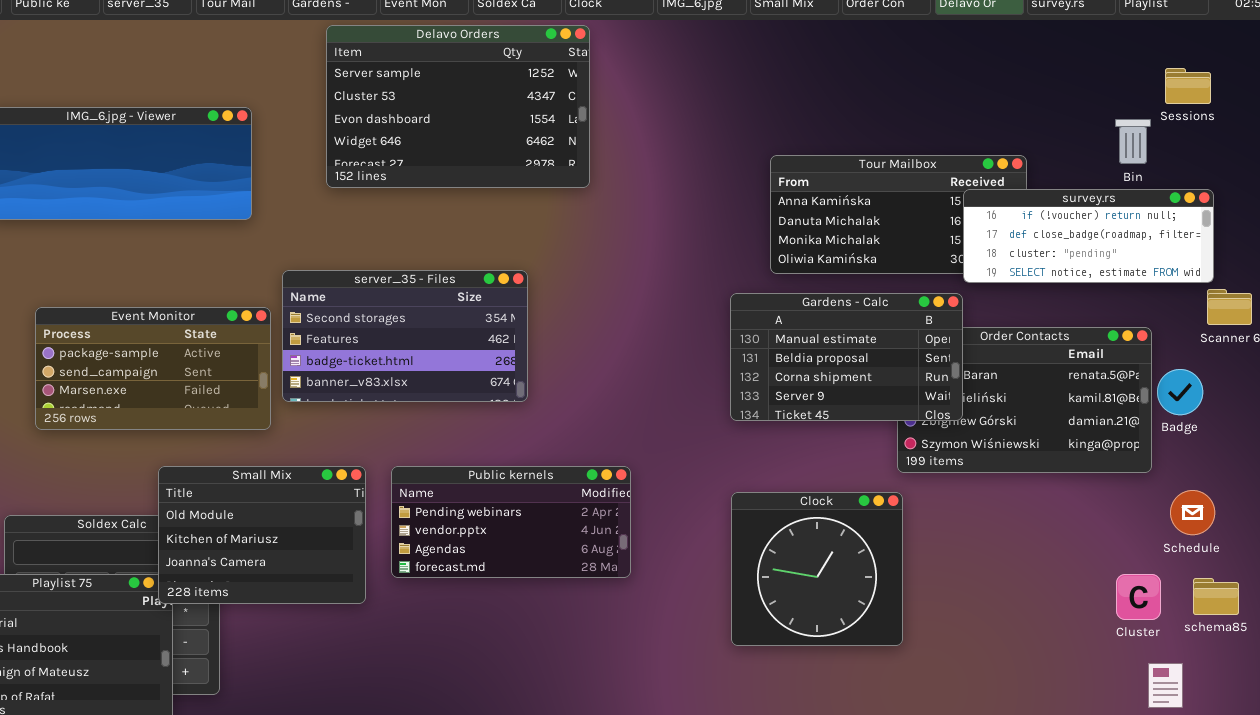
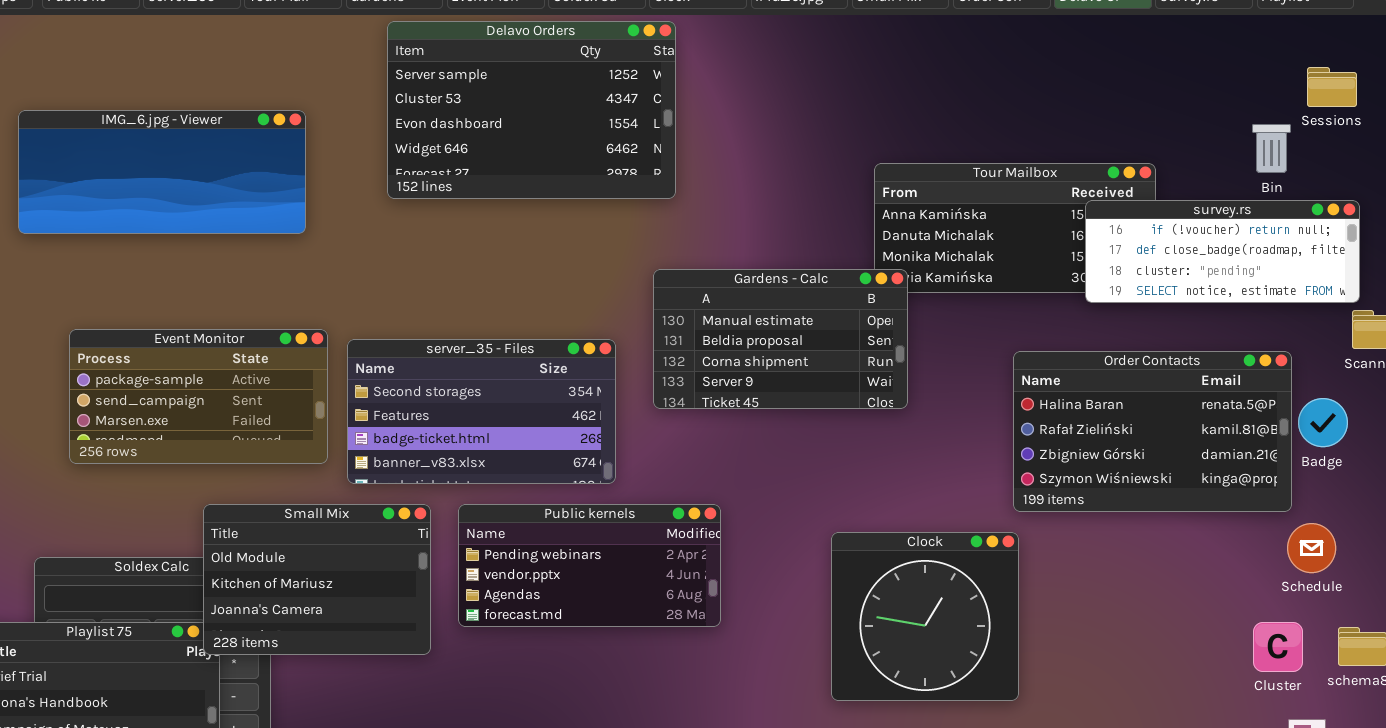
server_35 - Files: [282,270,528,402] -> [347,339,616,484], moved
Gardens - Calc: [730,293,963,421] -> [653,269,908,409], moved
Schedule: [1170,490,1215,535] -> [1287,523,1336,573], moved

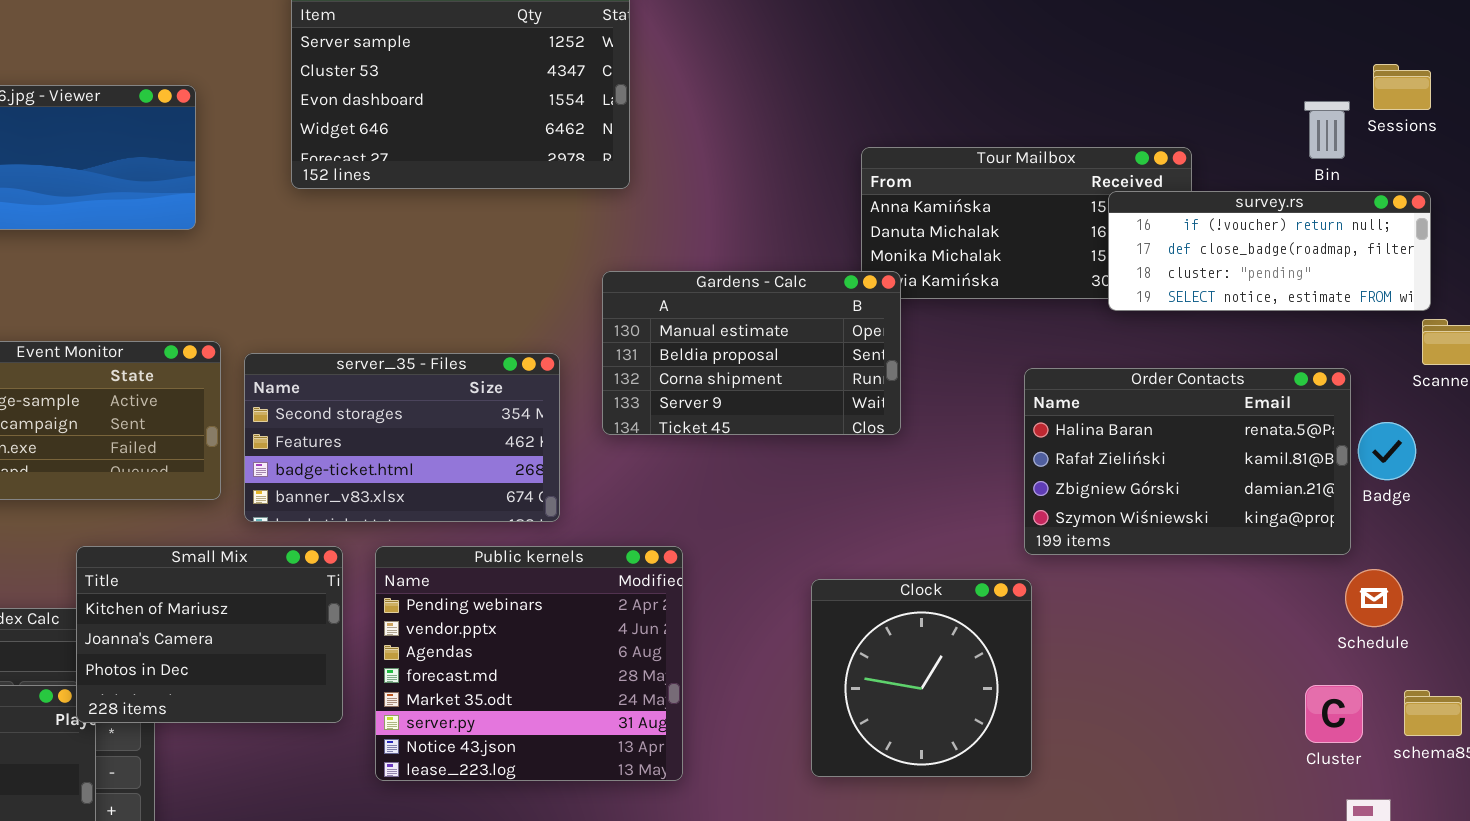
Sessions: [1307,67,1357,107] -> [1373,64,1431,110], moved
Small Mix: [203,504,431,655] -> [76,546,343,723], scrolled down 1 row
Public kernels: [458,504,721,627] -> [375,546,683,781], resized

